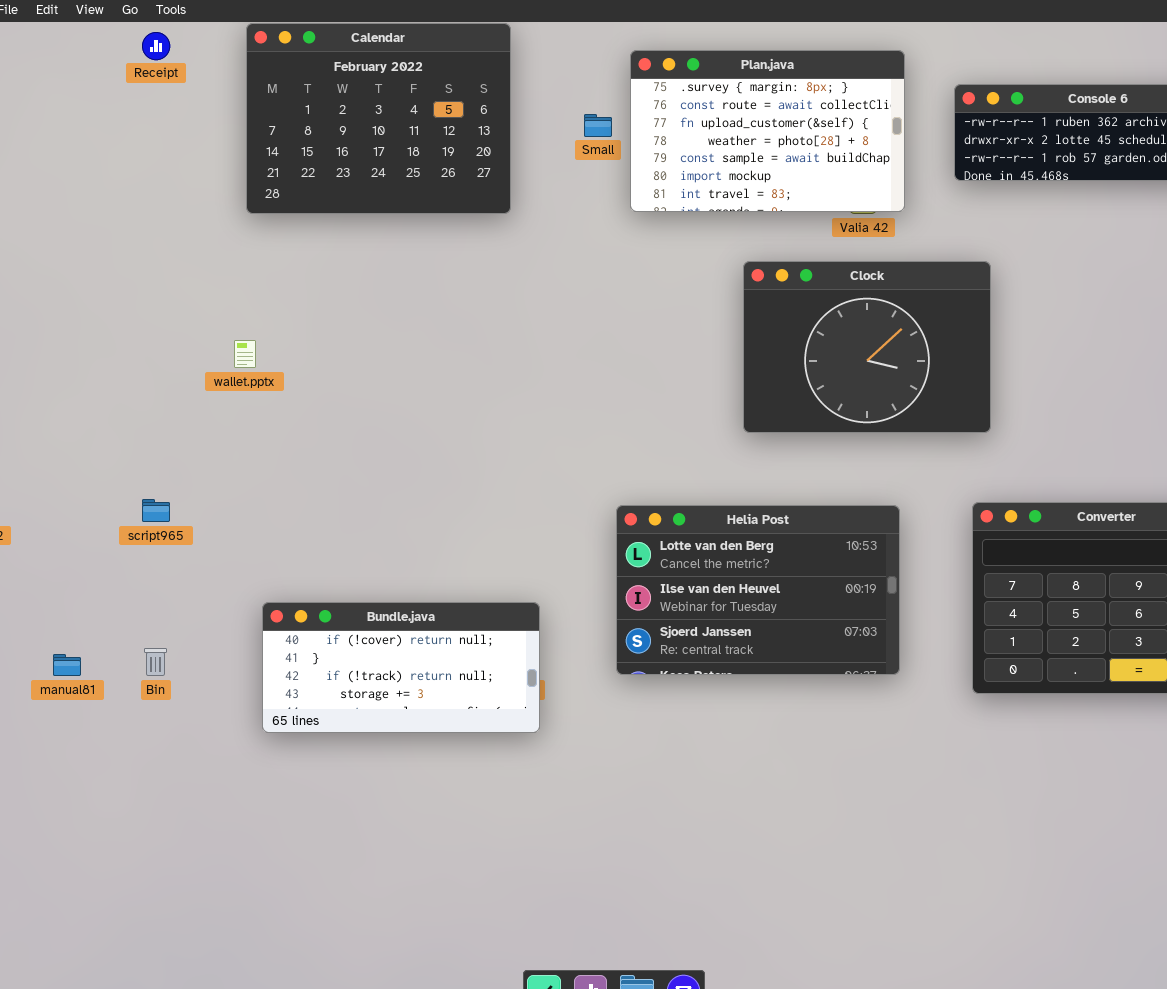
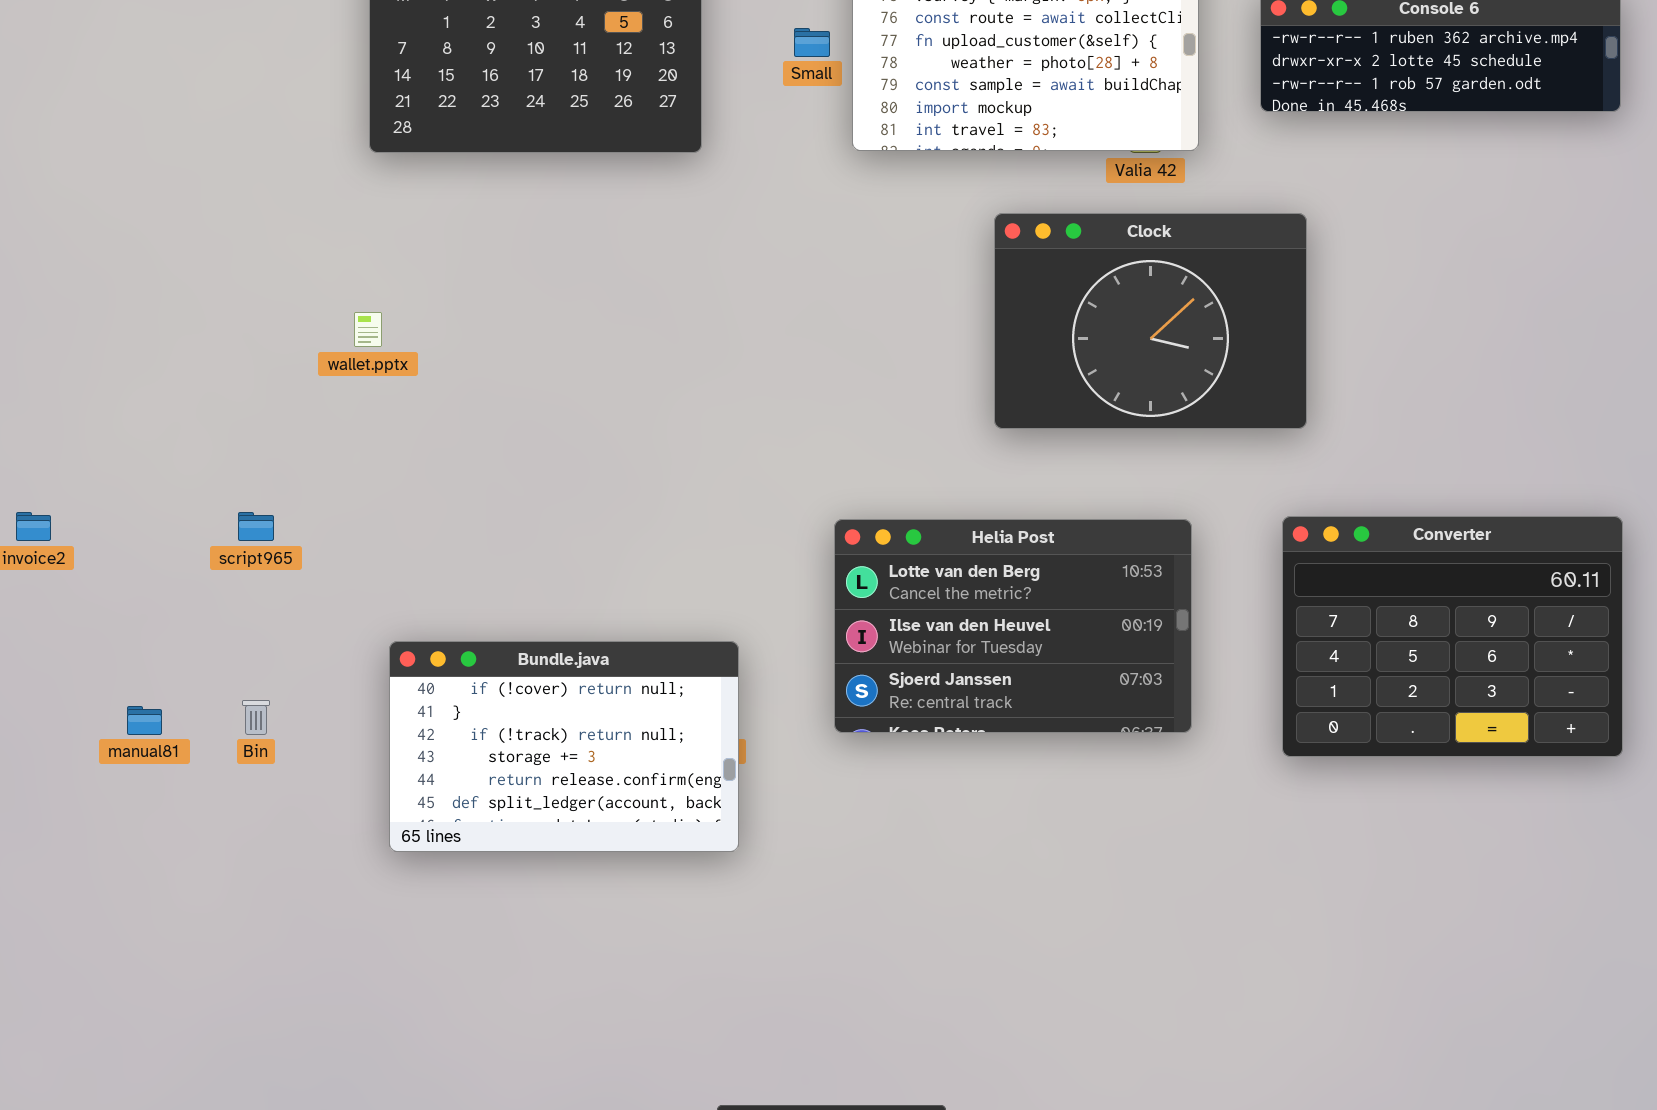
Bundle.java: [262,602,540,733] -> [389,641,739,852], resized

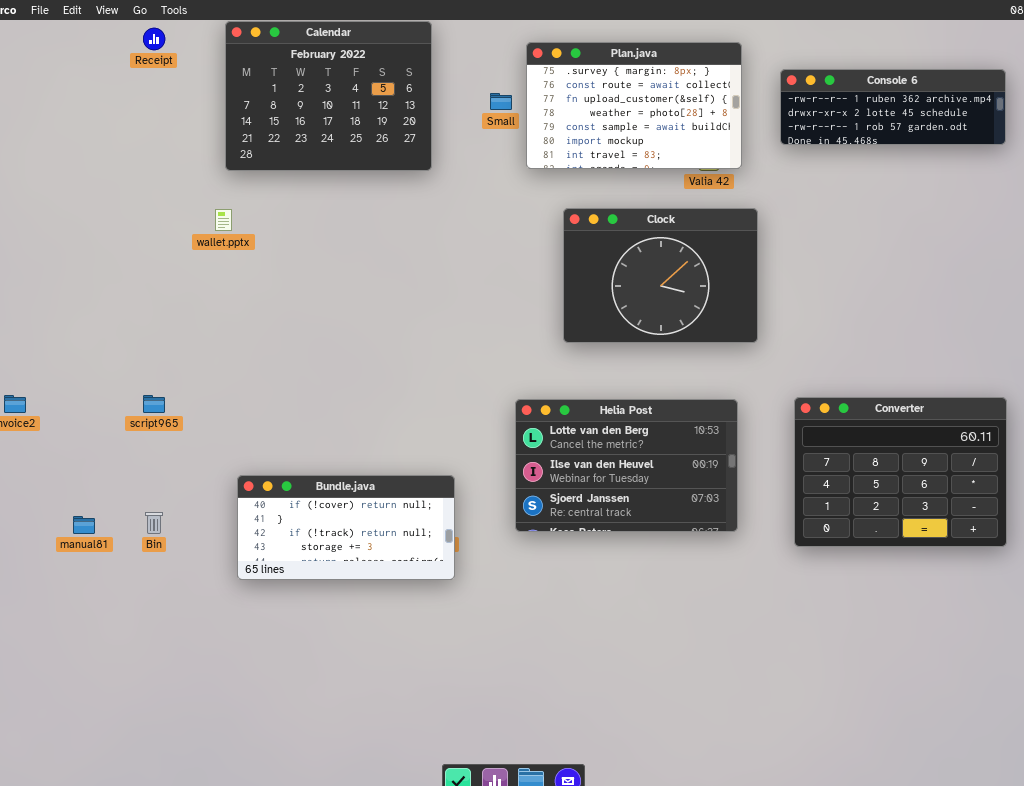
Clock: [994,213,1307,429] -> [563,208,758,343], moved
wallet.pptx: [354,312,382,347] -> [215,209,232,231], moved
Bundle.java: [389,641,739,852] -> [237,475,455,580], resized

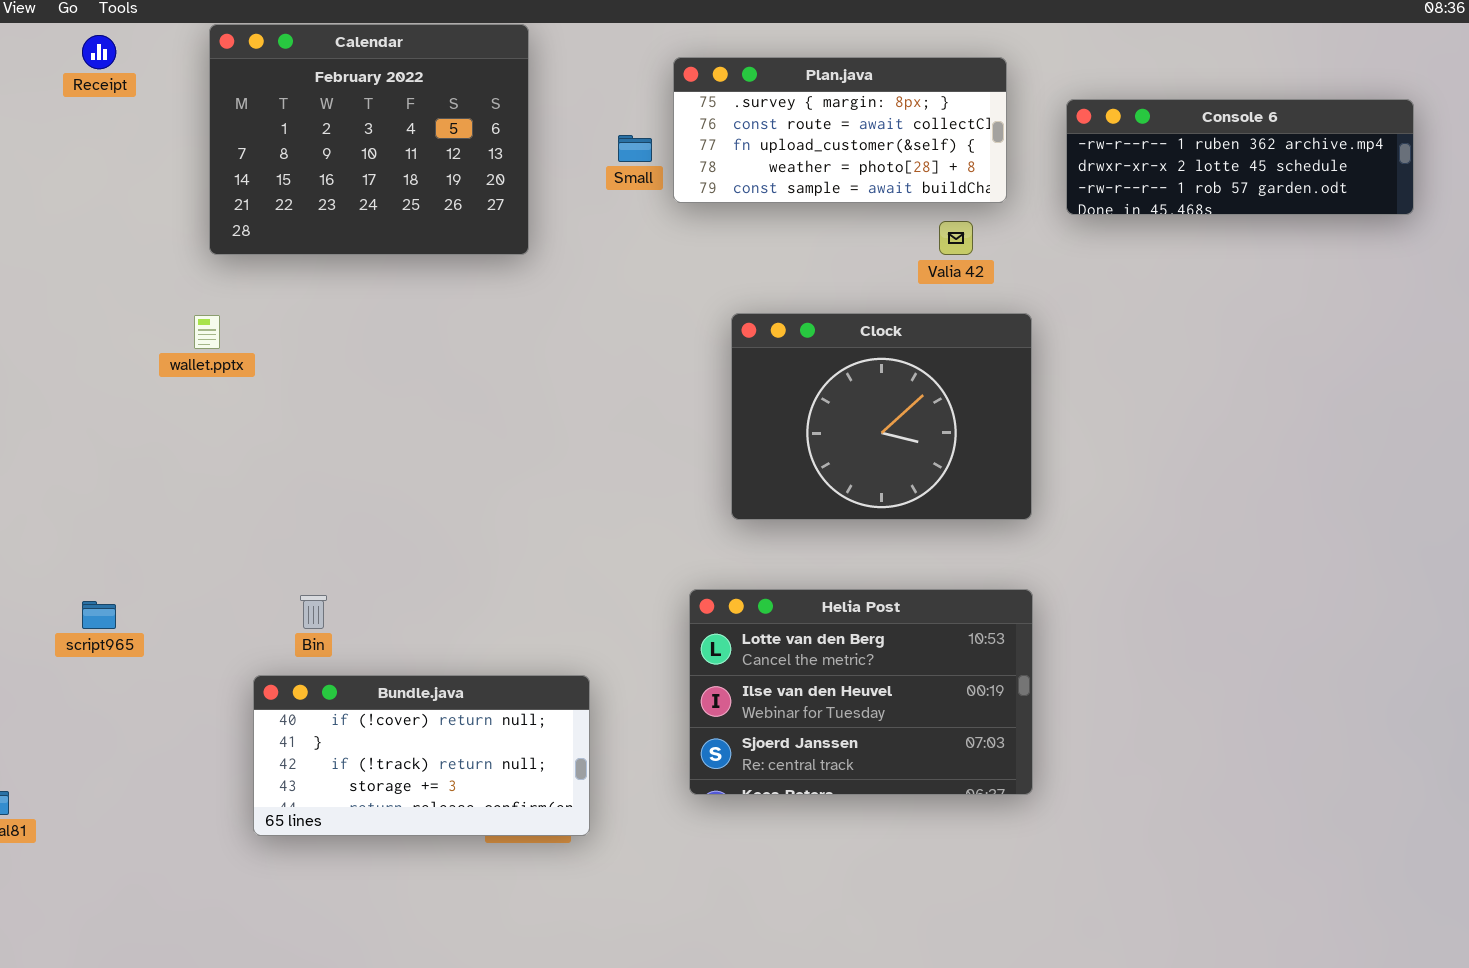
Plan.java: [526,42,742,169] -> [673,57,1007,203], resized
Converter: [794,397,1007,547] -> none, closed
Helia Post: [515,399,738,532] -> [689,589,1033,795], moved
Bundle.java: [237,475,455,580] -> [253,675,590,836], moved
Bin: [145,512,163,534] -> [300,595,327,629], moved

